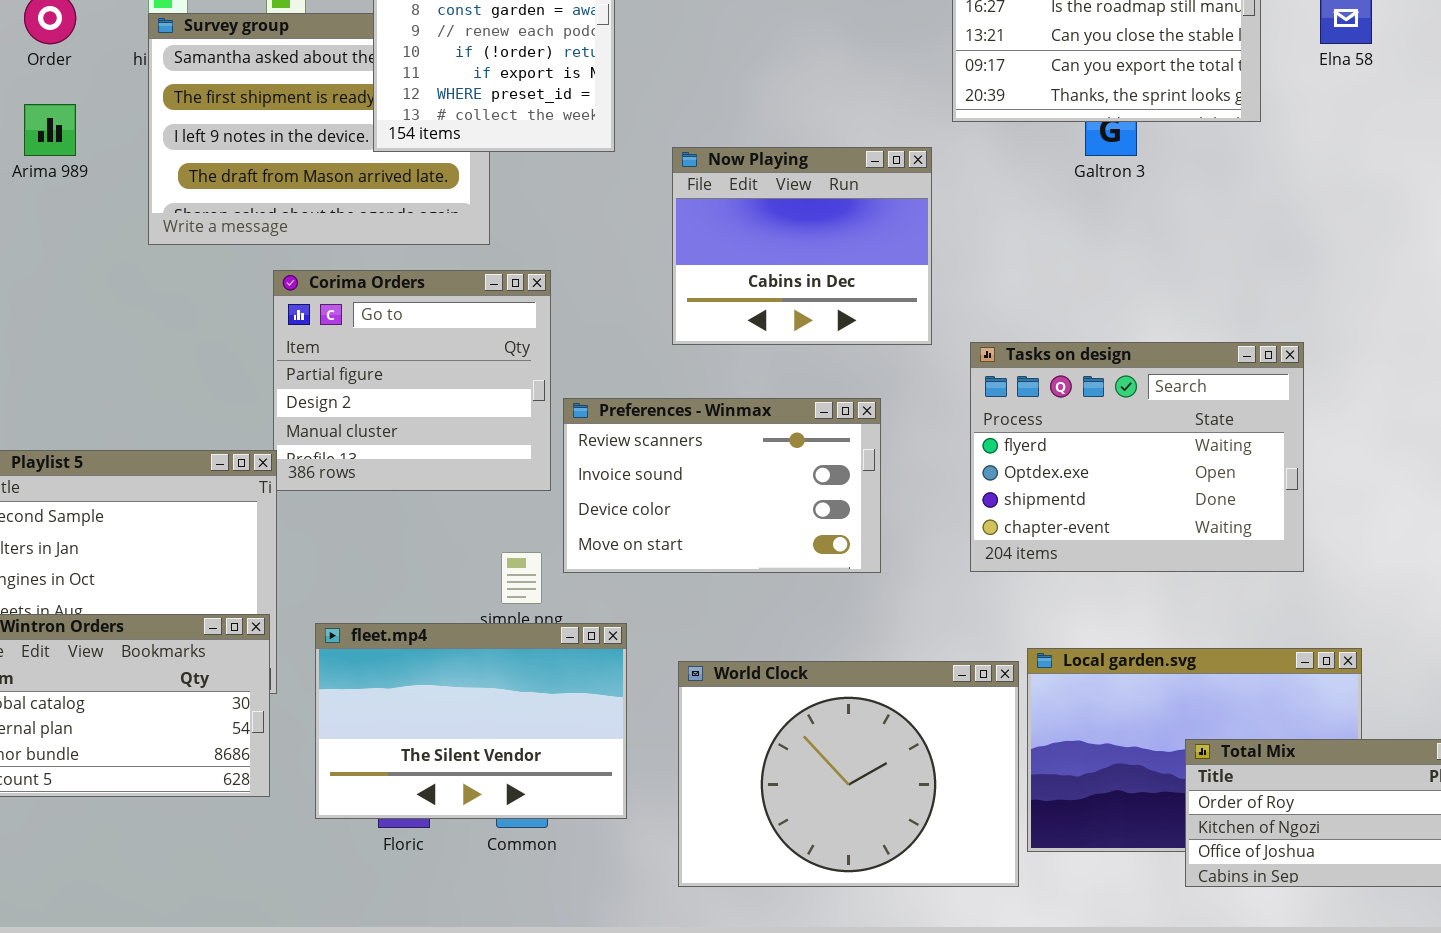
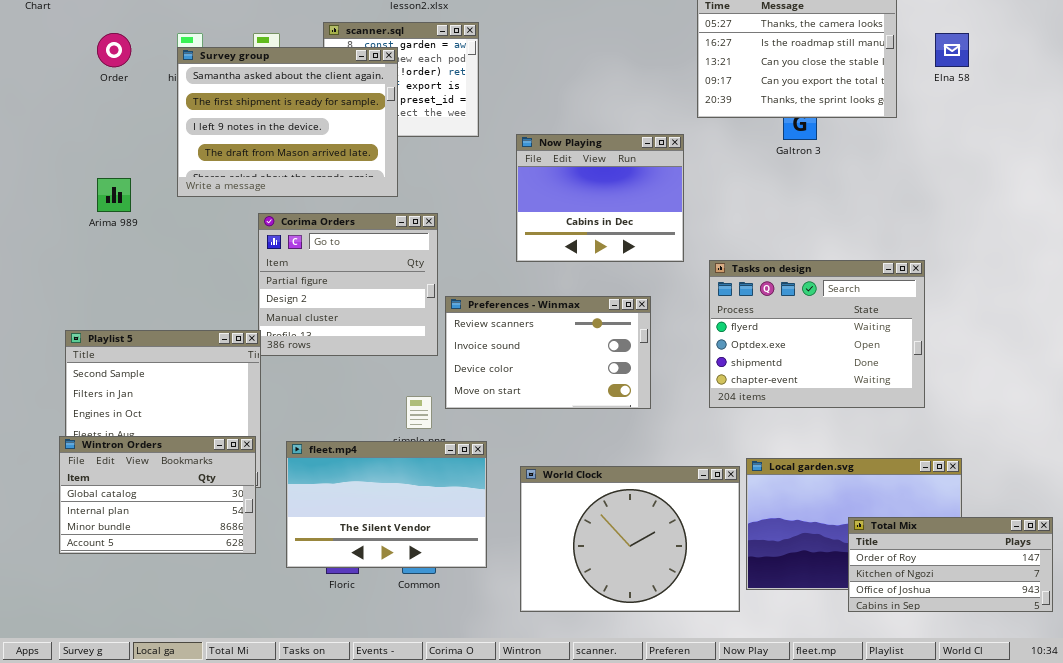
Survey group: [148,13,490,245] -> [177,47,398,197], raised
Arima 989: [24,104,76,156] -> [97,178,131,212], moved

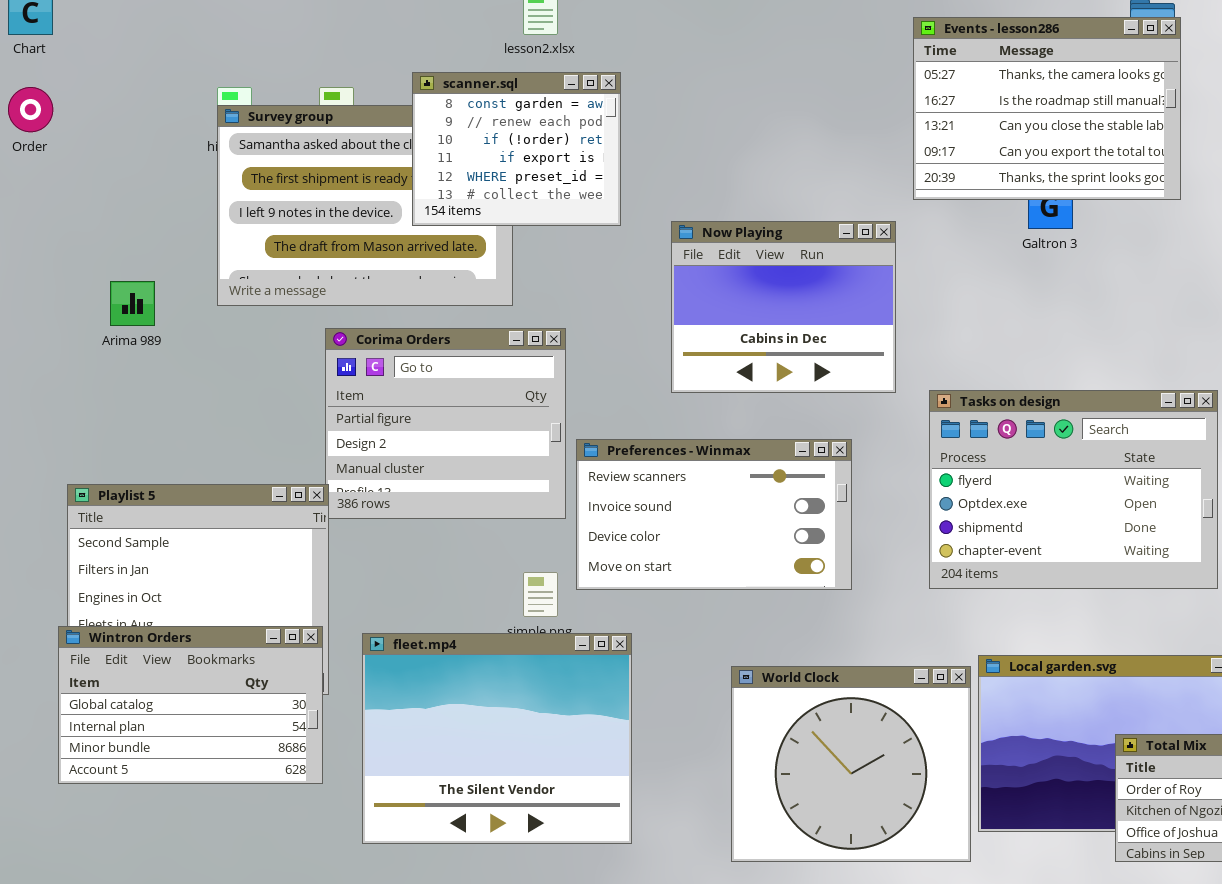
scanner.sql: [323,22,479,137] -> [412,72,621,226], raised
Order: [97,33,131,67] -> [8,87,53,132], moved
fleet.mp4: [286,441,487,568] -> [362,633,632,844], resized
World Clock: [520,466,740,612] -> [731,666,971,862], resized

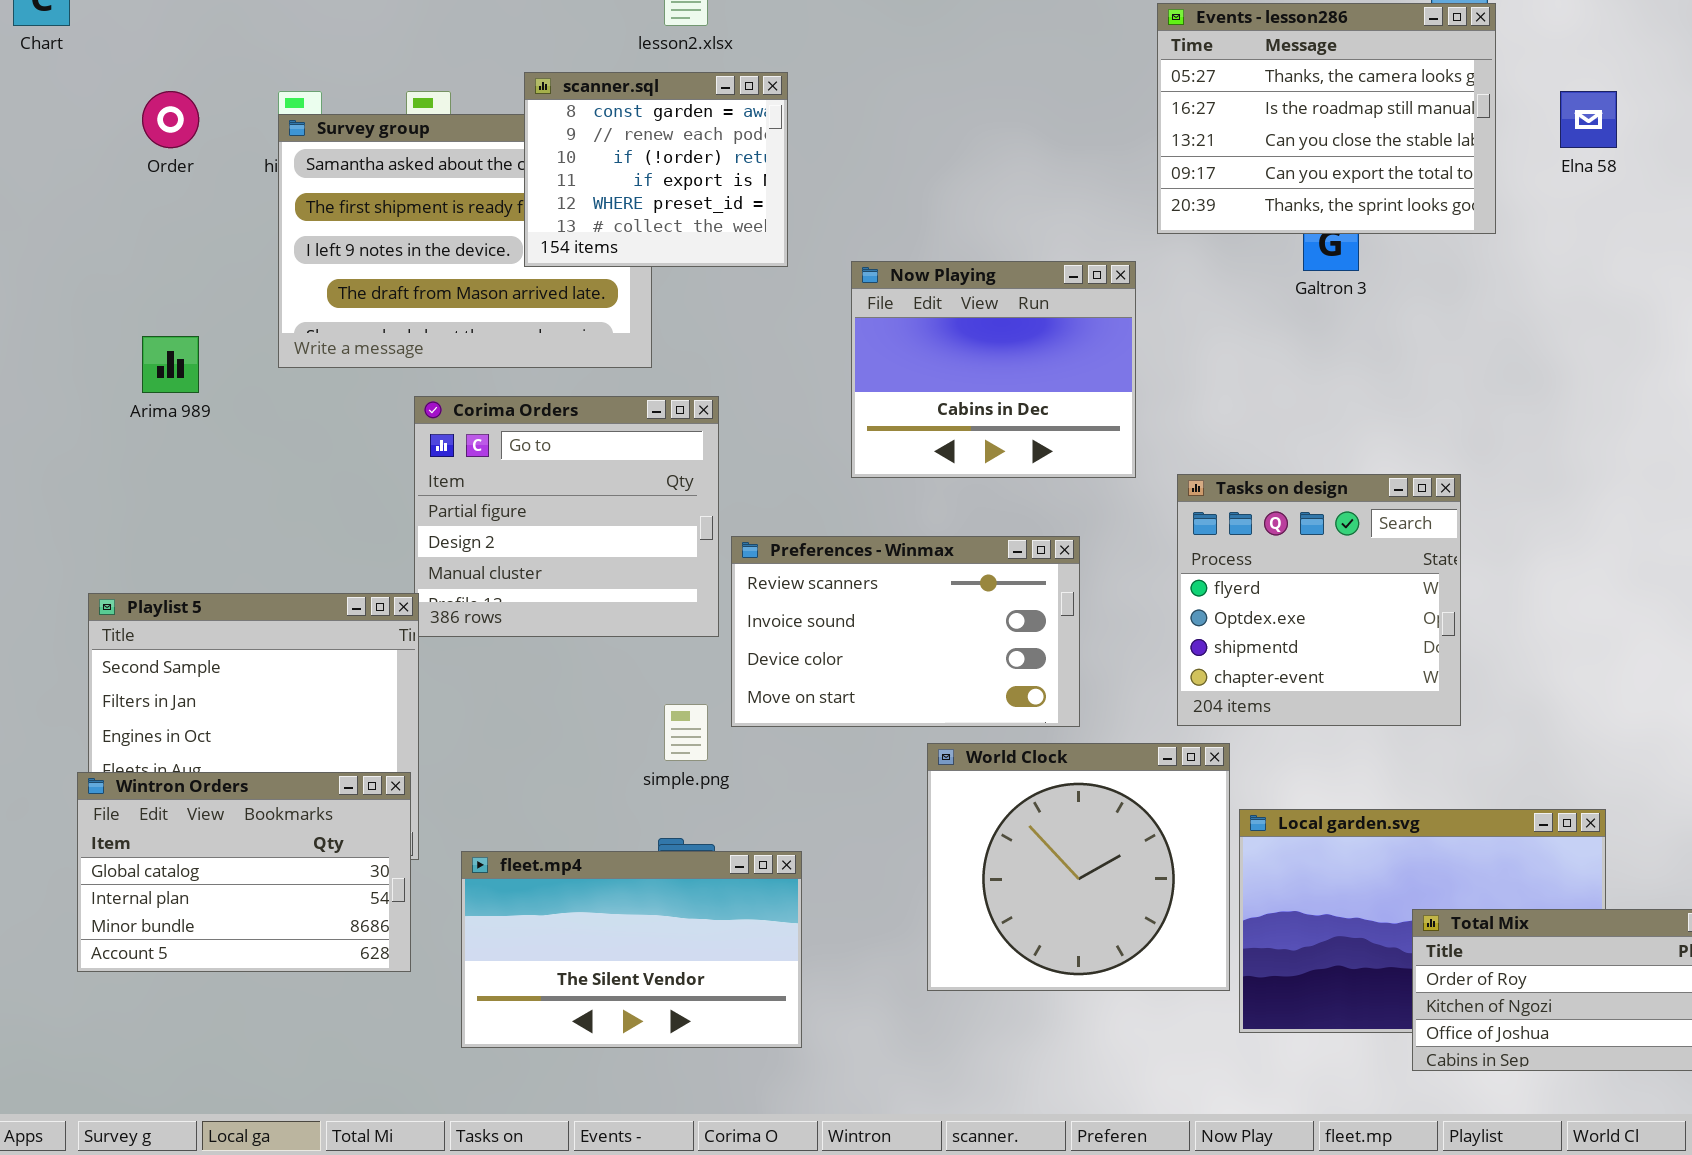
Order: [8,87,53,132] -> [142,91,199,148], moved
Tasks on design: [929,390,1218,589] -> [1177,474,1461,726], resized
fleet.mp4: [362,633,632,844] -> [461,851,802,1048], resized
World Clock: [731,666,971,862] -> [927,743,1230,991], moved

